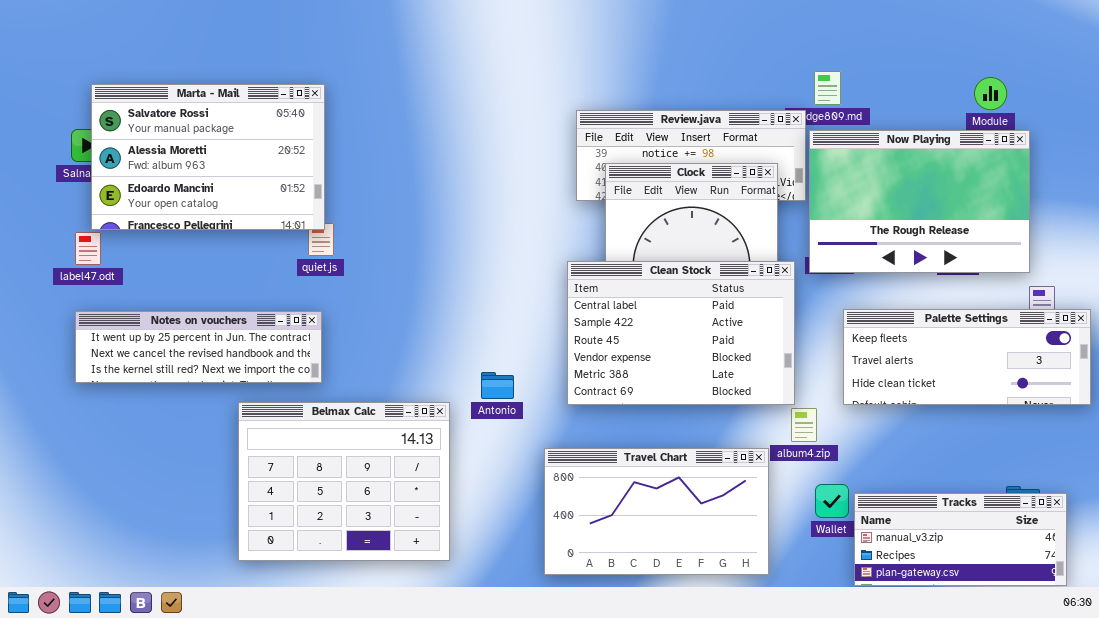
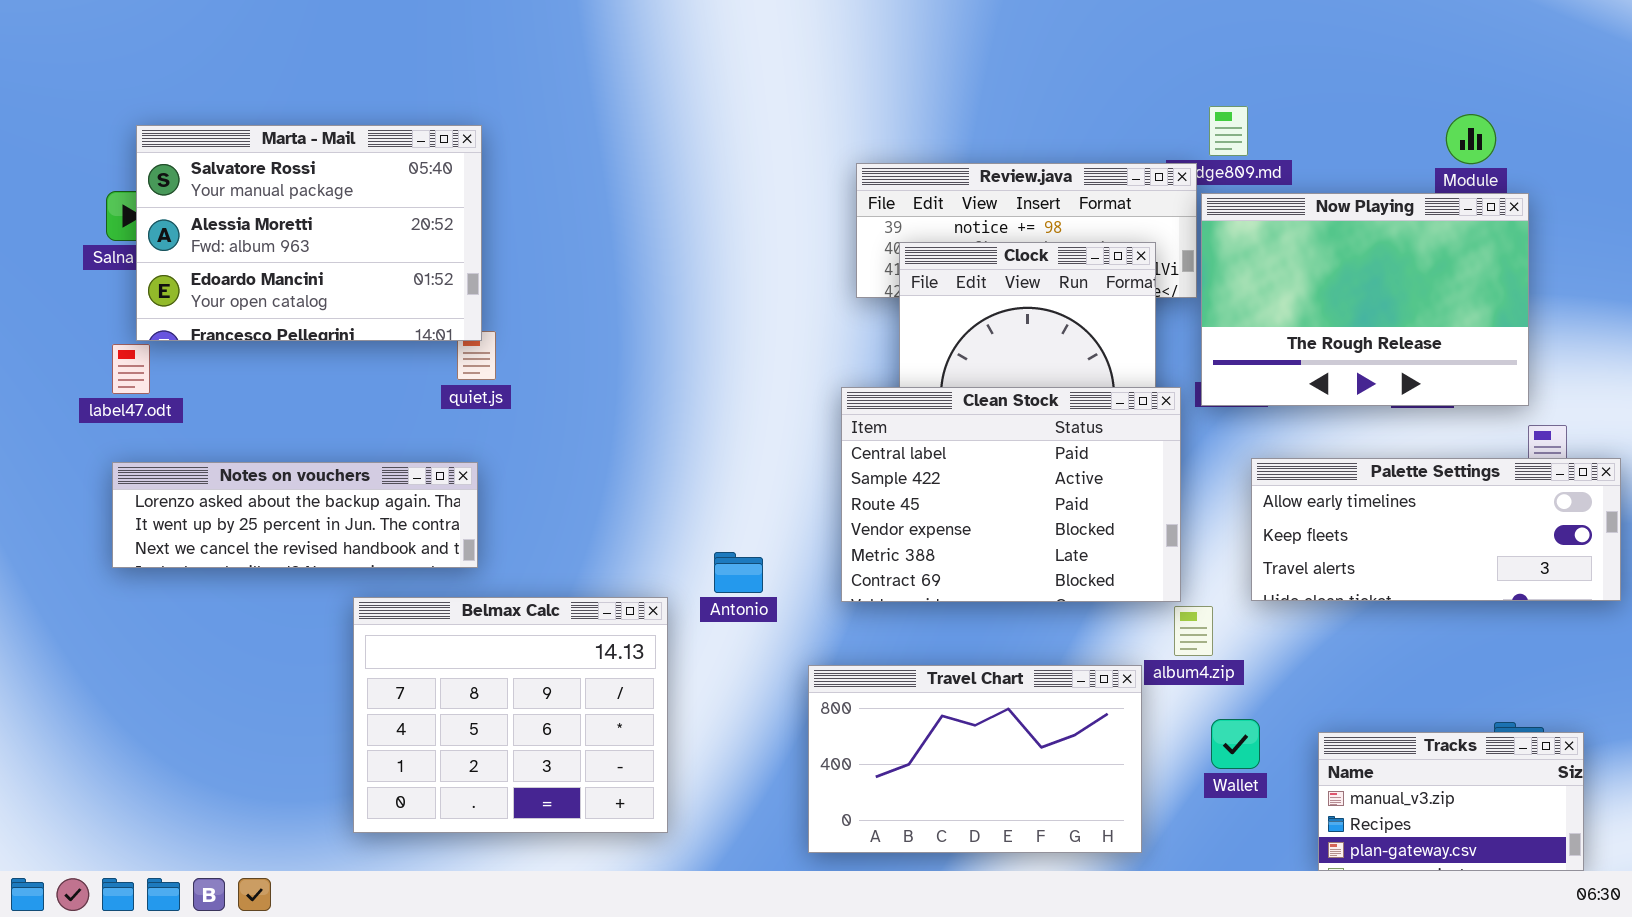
Palette Settings: [843,309,1091,405] -> [1251,458,1621,601], scrolled up 1 row
Notes on vouchers: [75,311,322,383] -> [112,462,478,568], scrolled up 1 row
Tracks: [854,493,1067,586] -> [1318,732,1584,871], resized

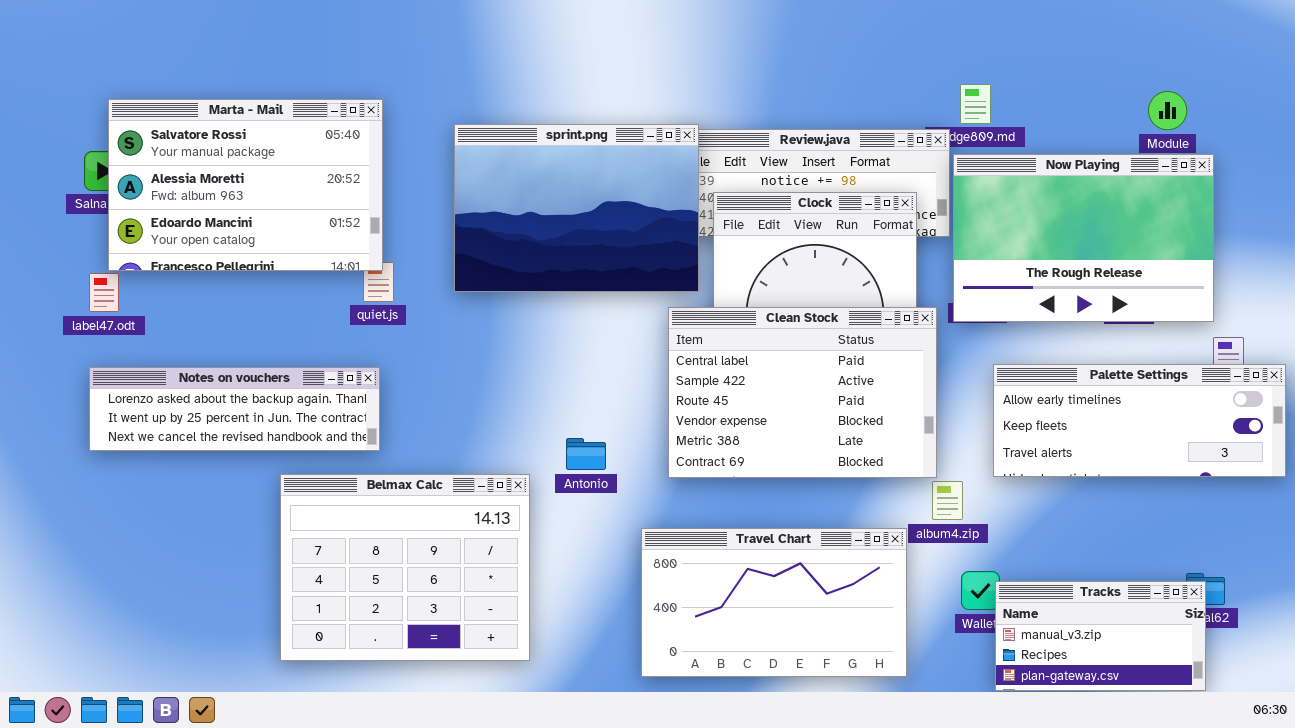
sprint.png: none -> [454,124,699,292], opened
Tracks: [1318,732,1584,871] -> [995,581,1206,691], moved

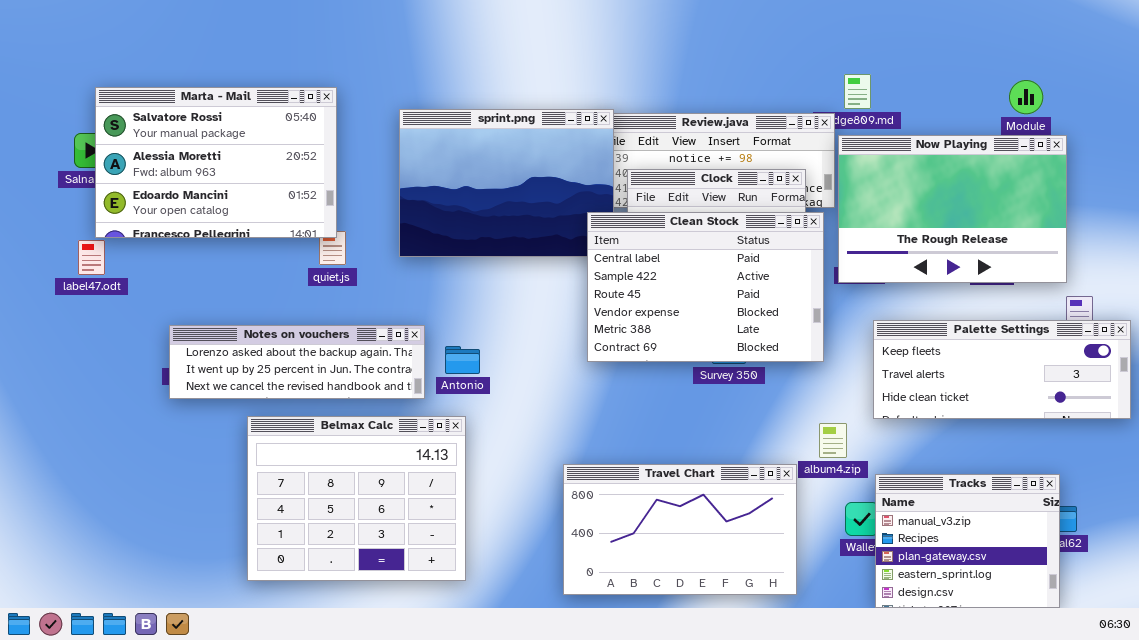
Clean Stock: [668,307,937,478] -> [587,212,824,362], moved
Palette Settings: [993,364,1286,477] -> [873,320,1131,419], scrolled down 1 row
Notes on vouchers: [89,367,380,451] -> [169,325,425,399], moved
Antonio: [566,438,606,470] -> [445,346,480,374], moved
Tracks: [995,581,1206,691] -> [875,474,1060,608], resized

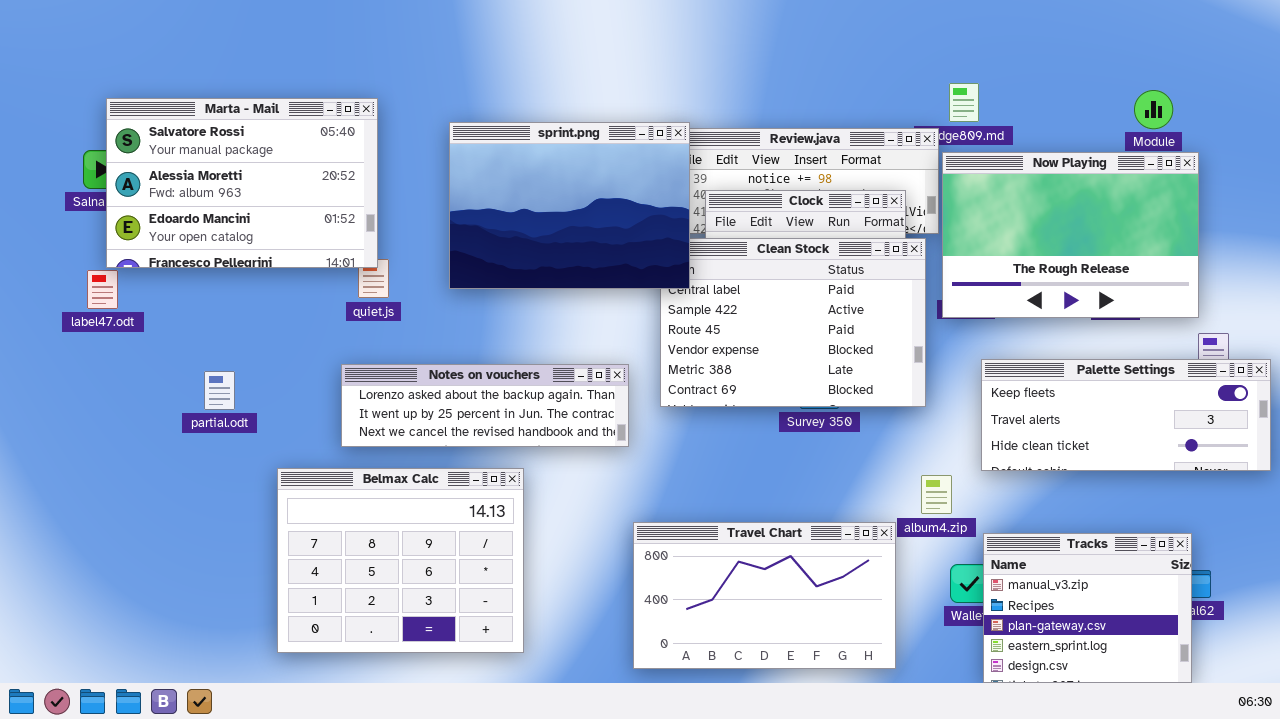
sprint.png: [399,109,614,257] -> [449,122,690,289], raised
Notes on vouchers: [169,325,425,399] -> [341,364,629,447], moved

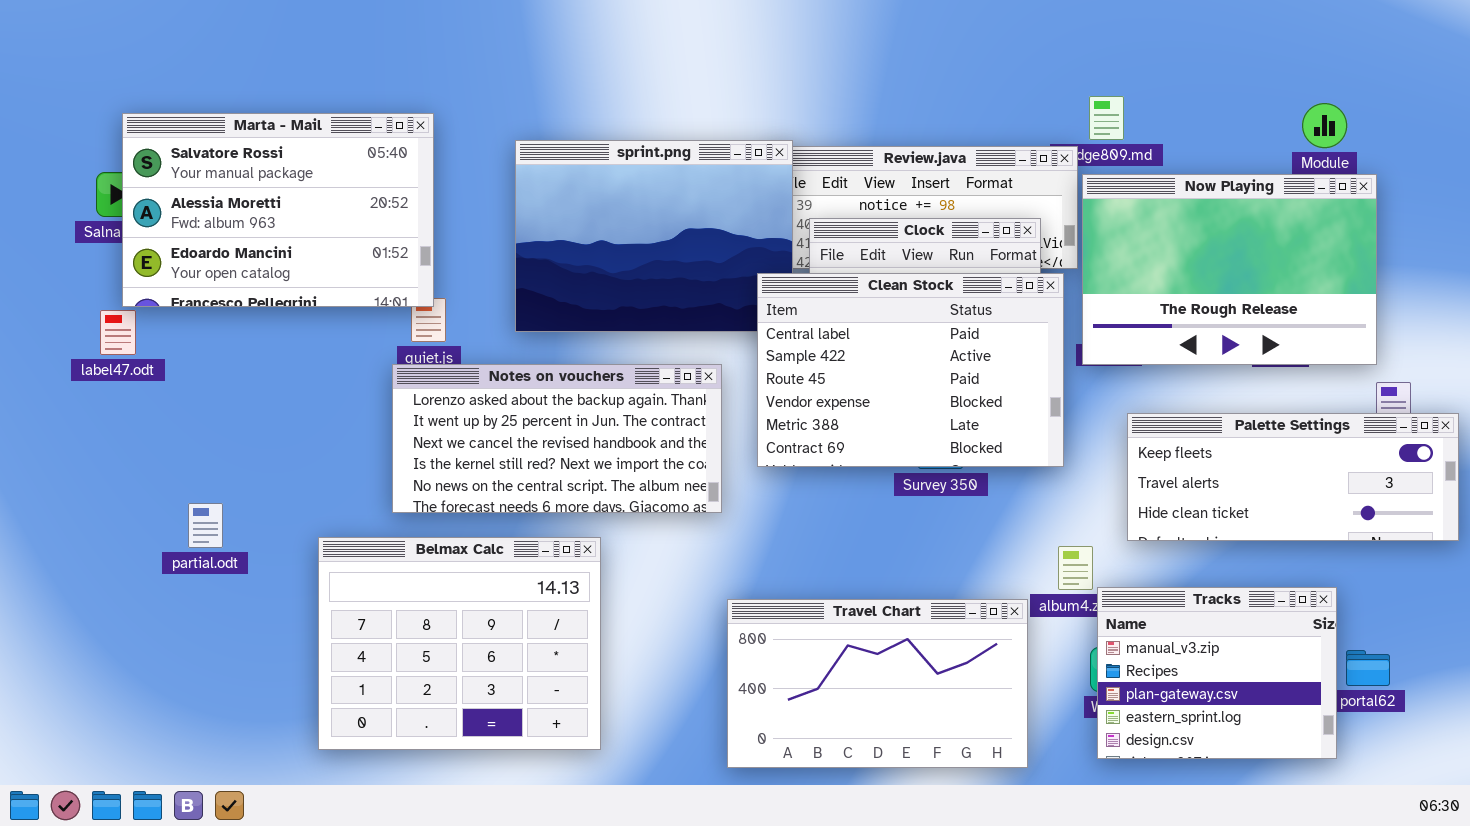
Clean Stock: [660,238,926,407] -> [757,273,1064,467], raised
Notes on vouchers: [341,364,629,447] -> [392,364,722,513], resized
partial.odt: [204,371,235,410] -> [188,503,223,548], moved
Tracks: [983,533,1192,683] -> [1097,587,1337,759], moved

